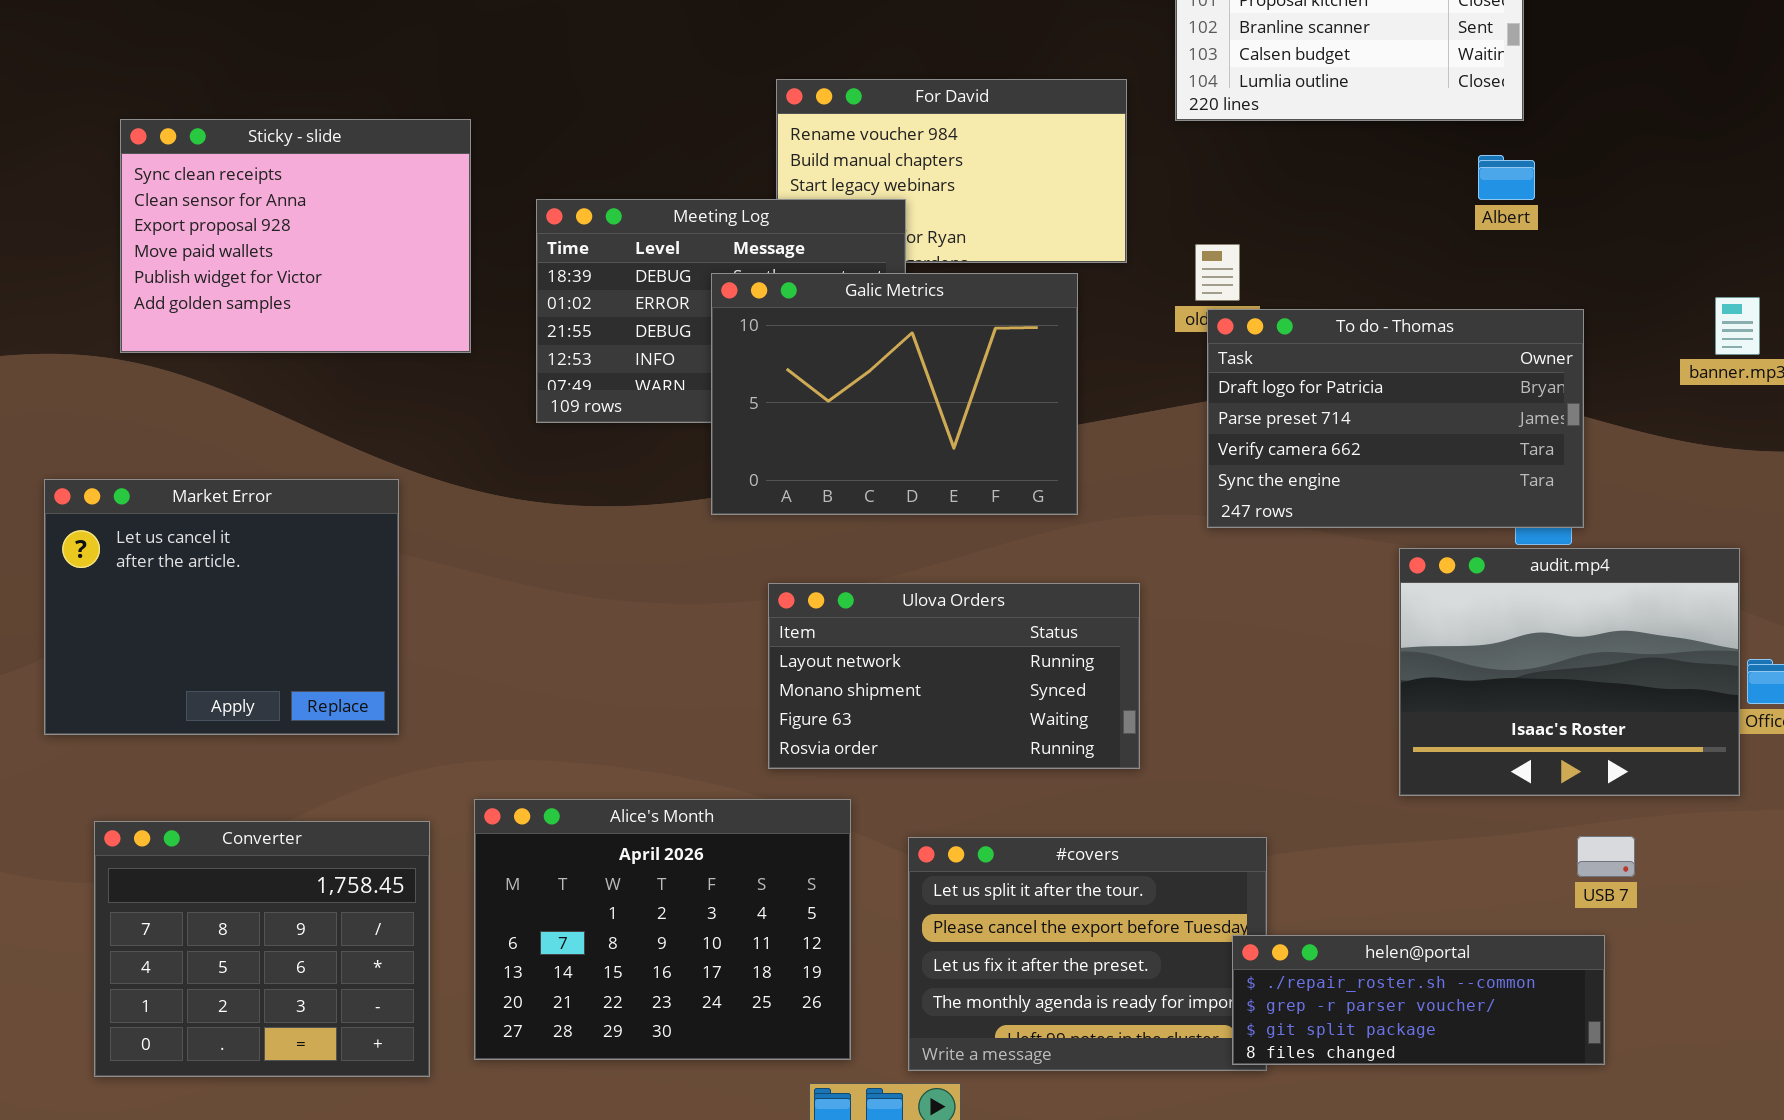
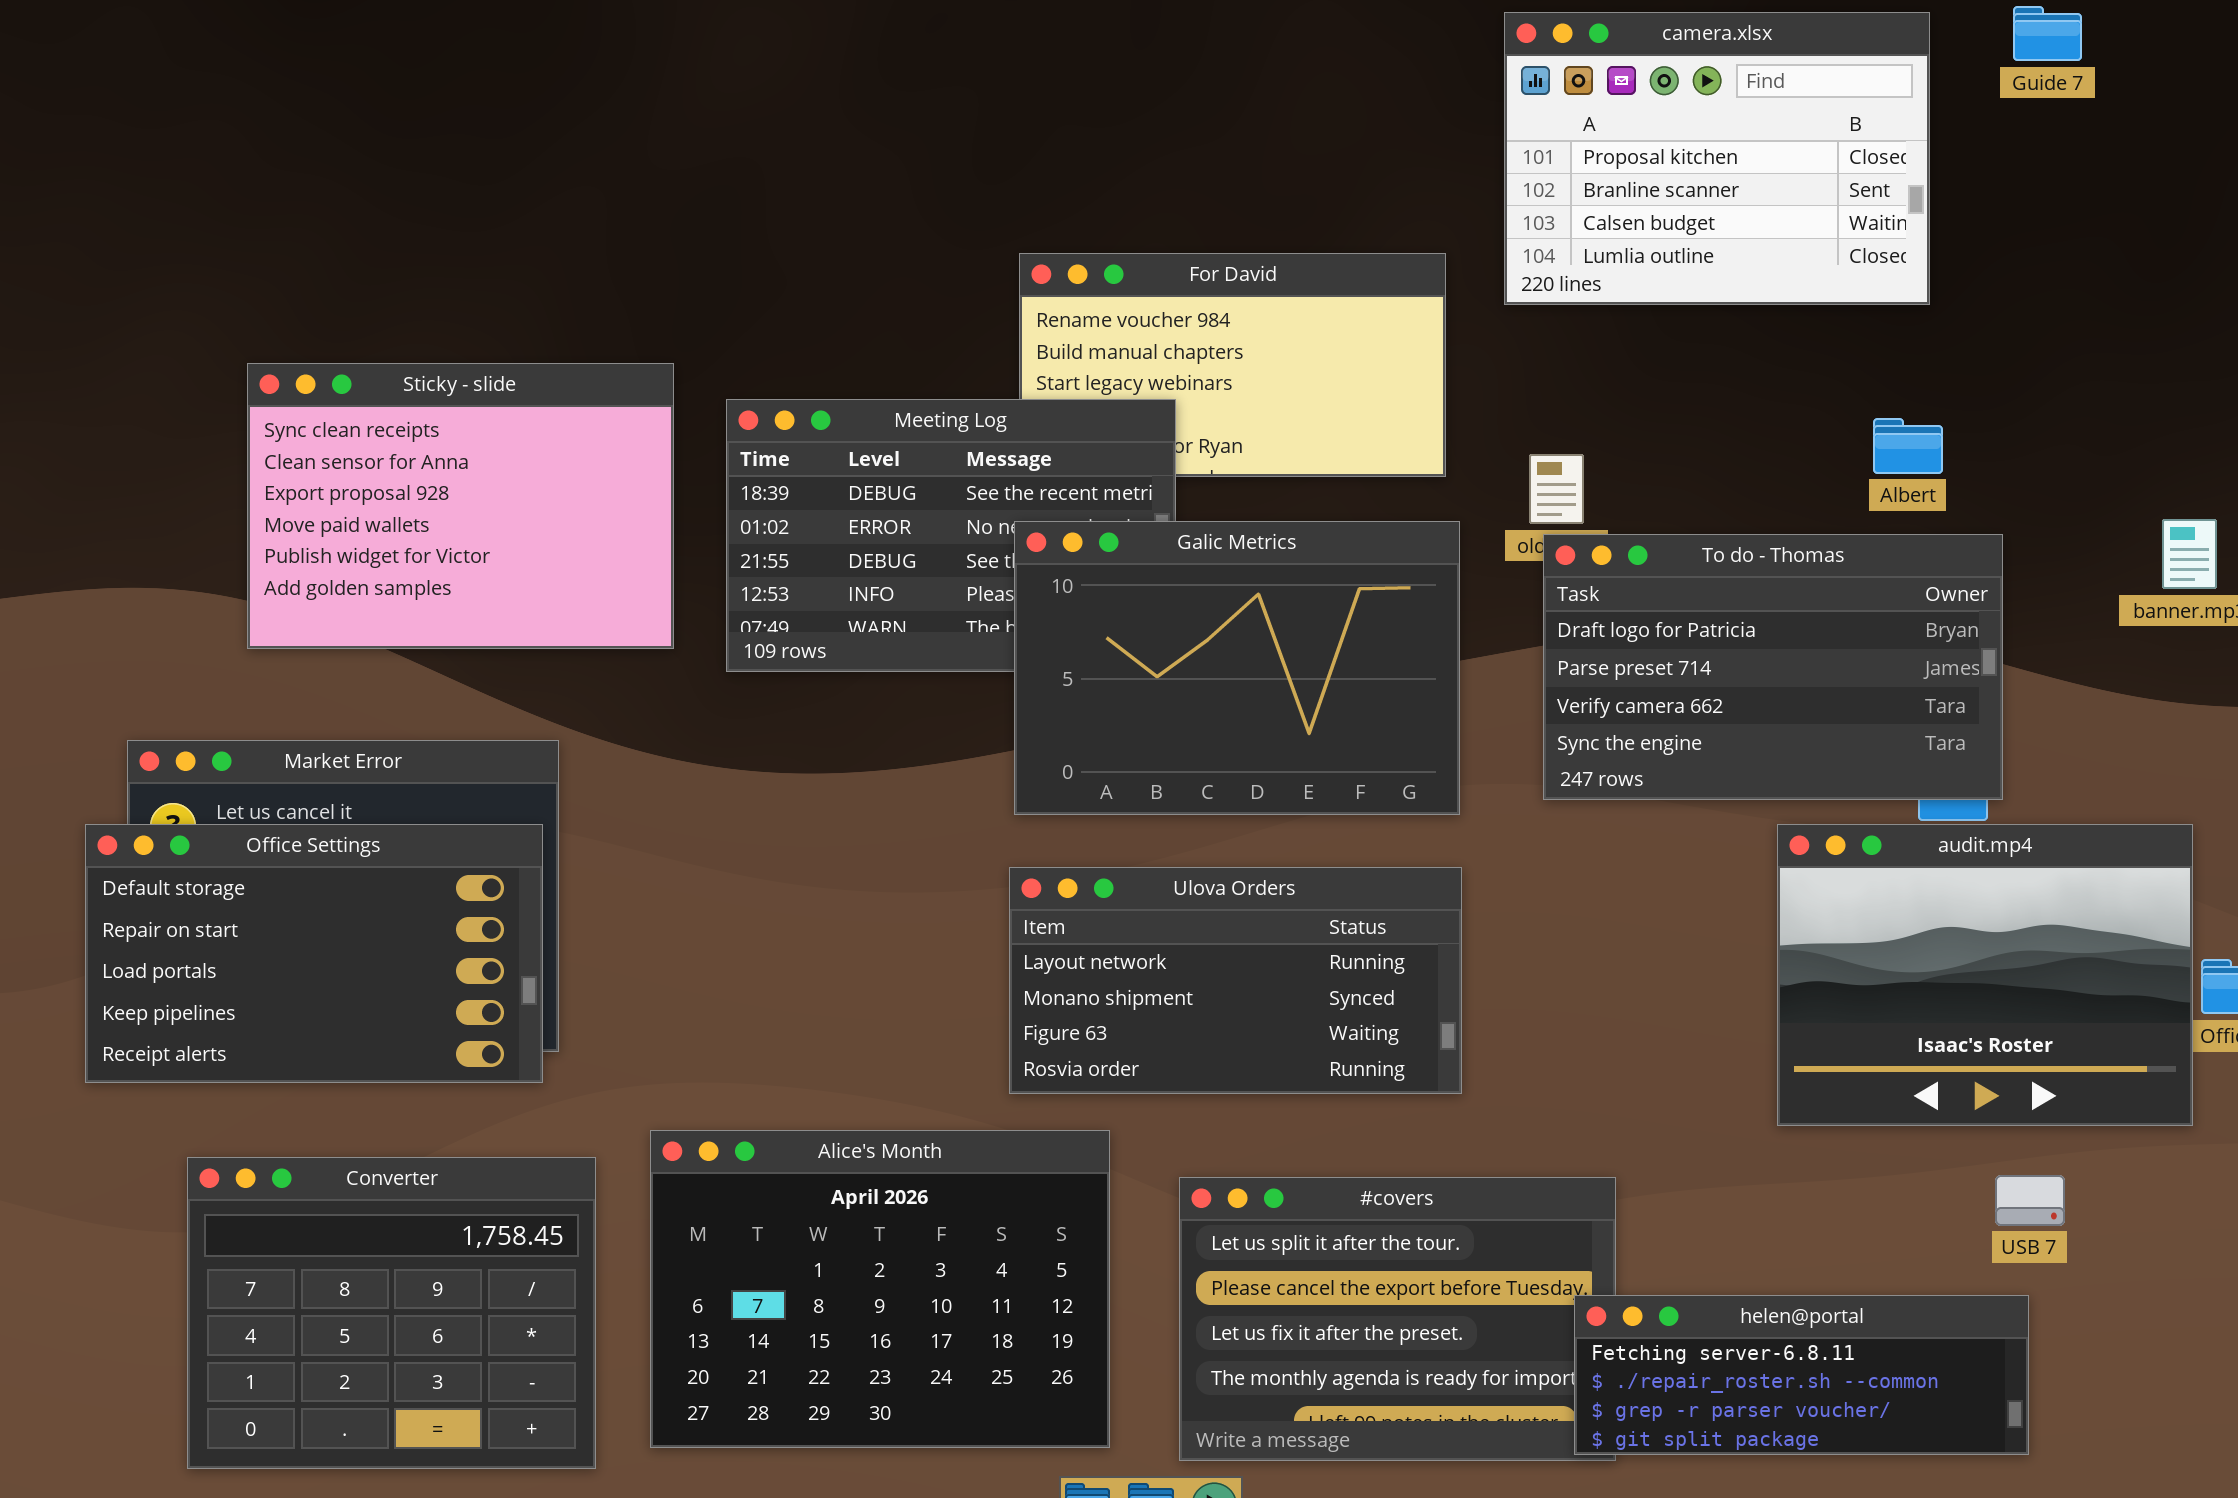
Sticky - slide: [120,119,471,353] -> [247,363,674,649], moved
Albert: [1478,155,1535,200] -> [1873,418,1943,474], moved
Galic Metrics: [711,273,1078,515] -> [1014,521,1460,815], moved
Office Settings: none -> [85,824,543,1083], opened
helen@portal: [1232,935,1605,1065] -> [1574,1295,2029,1455], scrolled up 1 row

